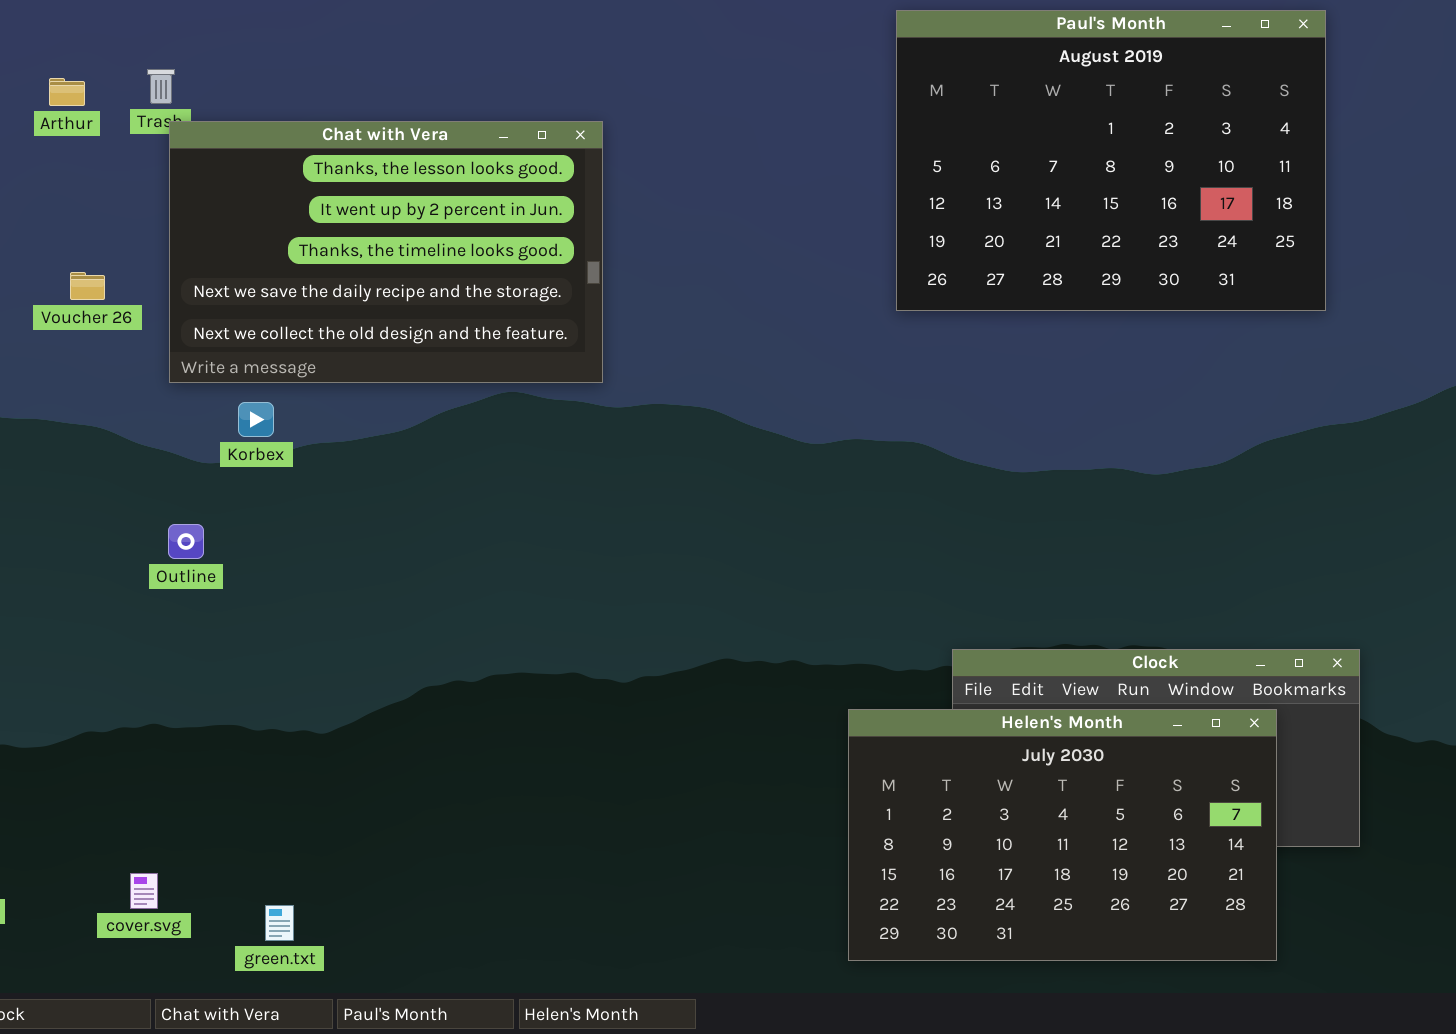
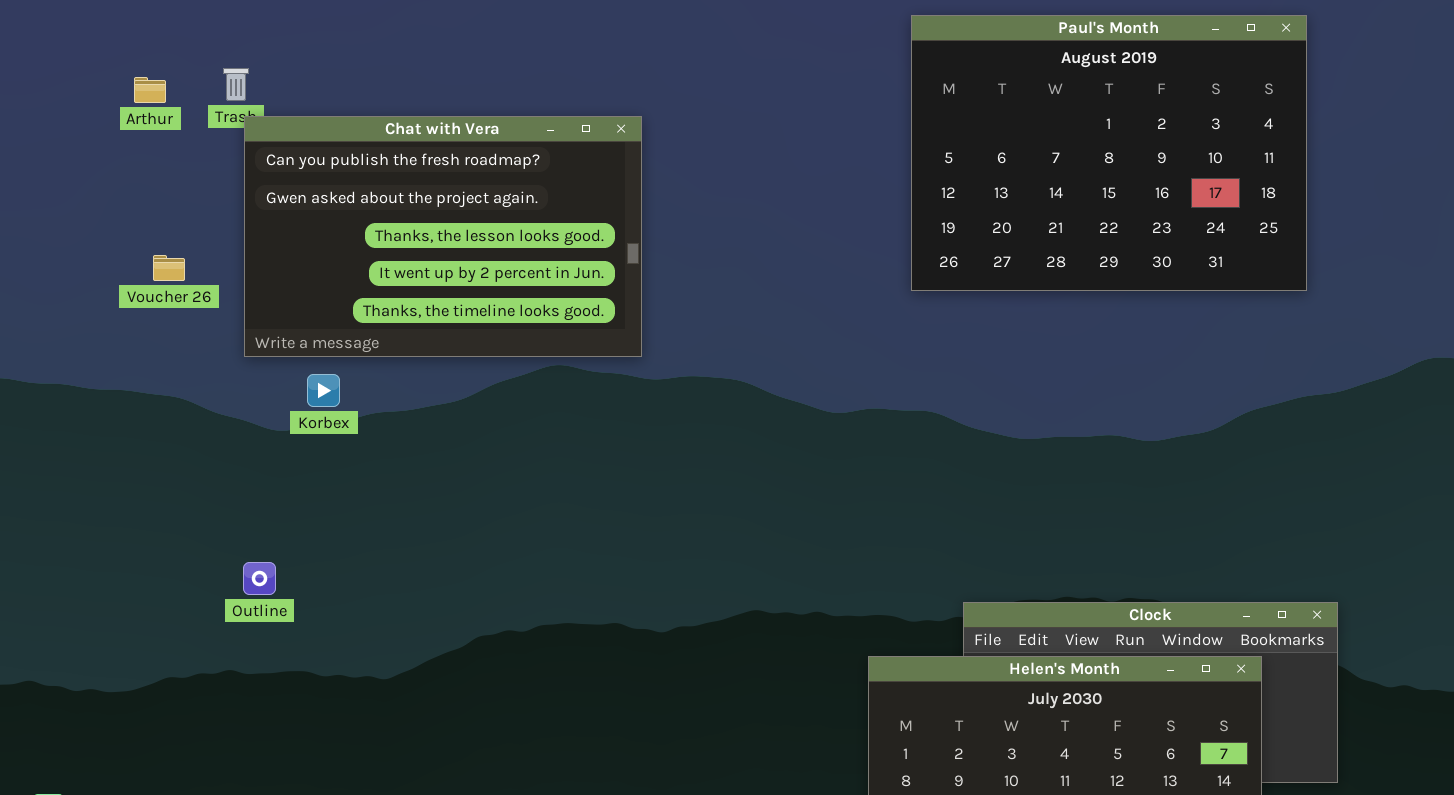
Chat with Vera: [169,121,603,383] -> [244,116,642,357], scrolled up 2 rows
Outline: [168,524,204,559] -> [243,562,276,595], moved

